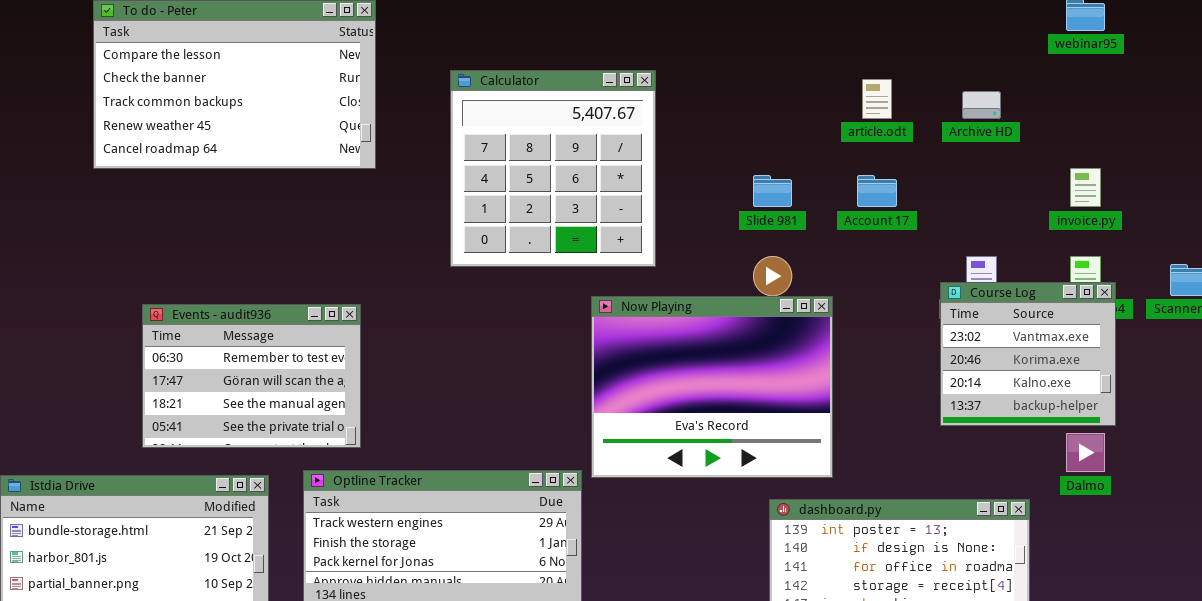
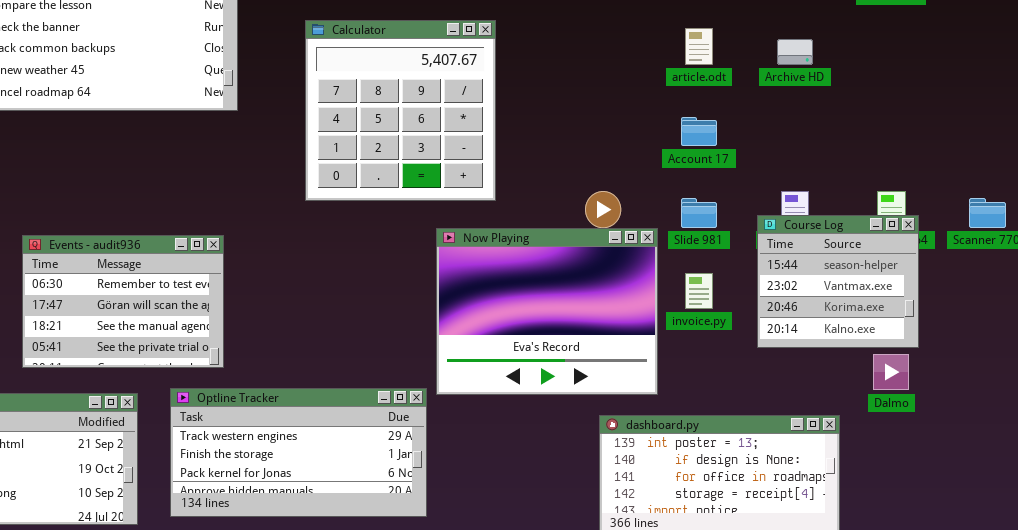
invoice.py: [1070,168,1101,207] -> [685,273,713,309], moved
Slide 981: [753,175,792,207] -> [681,198,717,228], moved
Course Log: [940,282,1116,426] -> [757,215,919,348], scrolled up 1 row

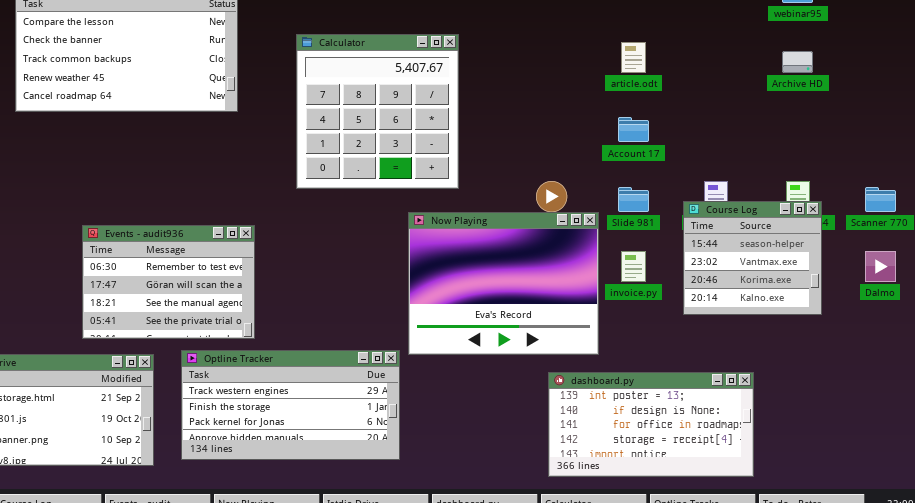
Archive HD: [777,39,813,65] -> [782,51,813,73], moved
Events - audit936: [22,235,224,368] -> [82,225,255,339], moved
Dalmo: [873,354,909,390] -> [865,251,896,282], moved

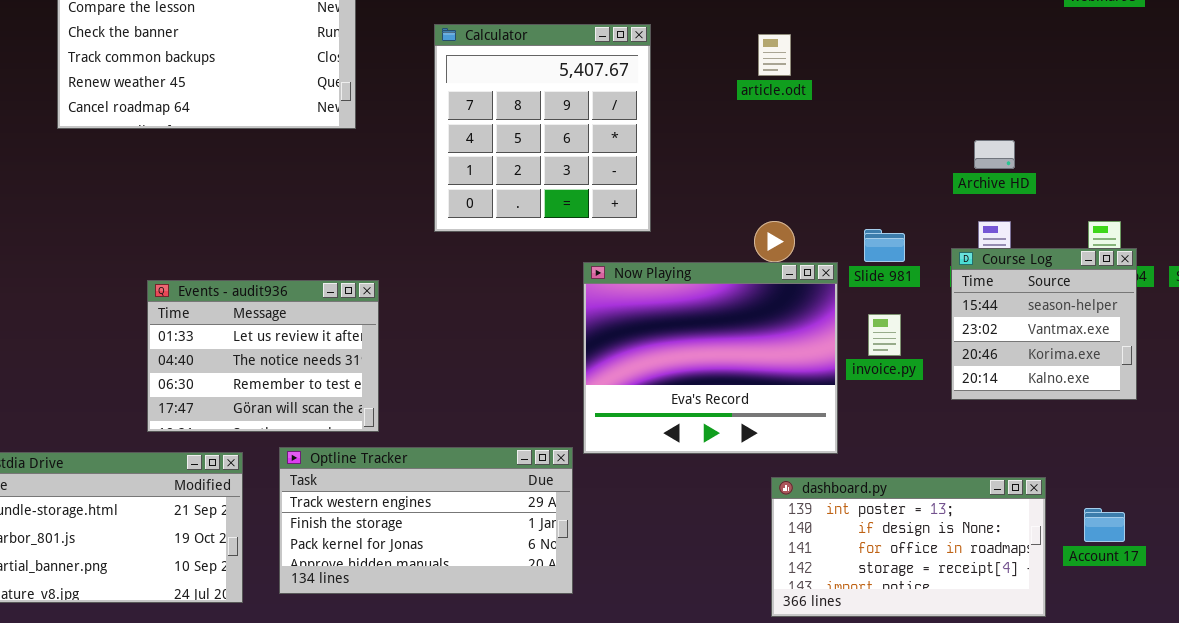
article.odt: [621,42,646,73] -> [758,34,791,76], moved
Archive HD: [782,51,813,73] -> [974,140,1015,169], moved
Account 17: [618,117,649,142] -> [1084,508,1125,542], moved
Events - audit936: [82,225,255,339] -> [147,280,379,432], scrolled up 2 rows

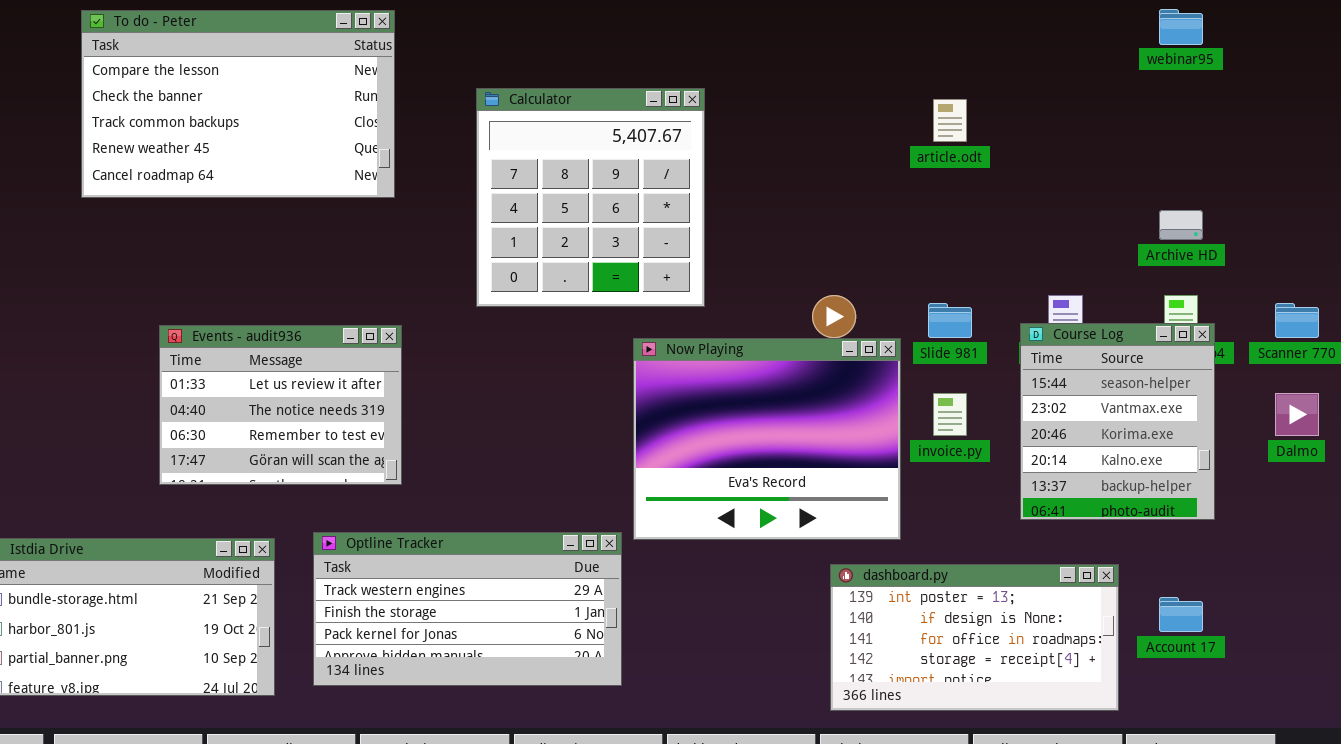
article.odt: [758,34,791,76] -> [933,99,967,142], moved
Archive HD: [974,140,1015,169] -> [1159,210,1203,240], moved
Course Log: [951,248,1137,400] -> [1020,323,1215,520], resized
Events - audit936: [147,280,379,432] -> [159,325,402,485], moved

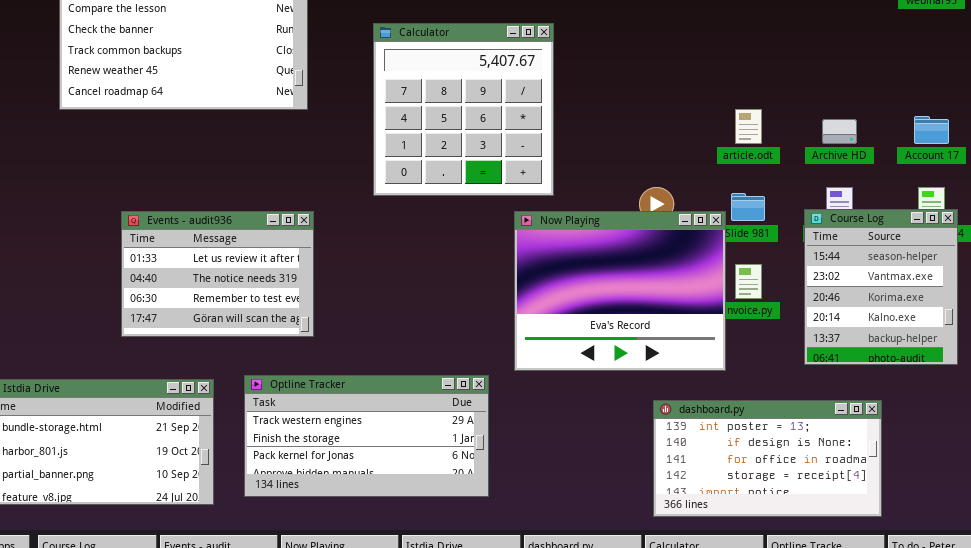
article.odt: [933,99,967,142] -> [735,109,762,144], moved
Archive HD: [1159,210,1203,240] -> [822,119,857,144], moved
Now Playing: [633,338,901,540] -> [514,211,726,371], moved
Account 17: [1159,597,1203,632] -> [914,116,949,144], moved

